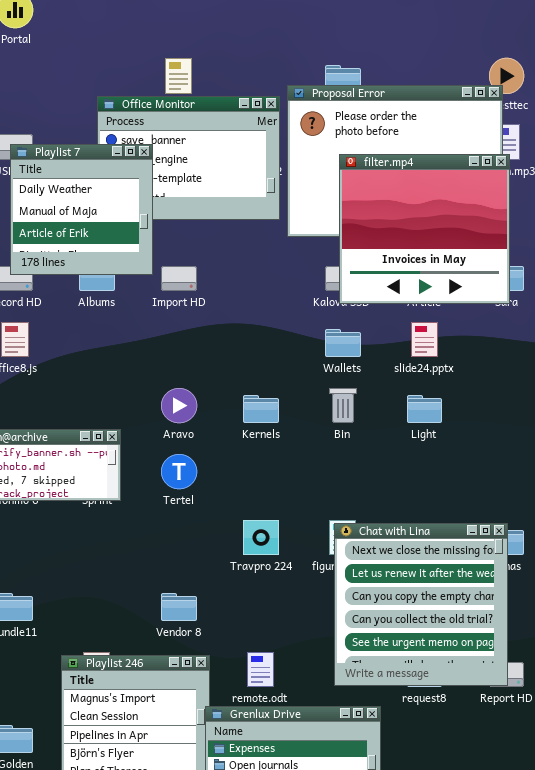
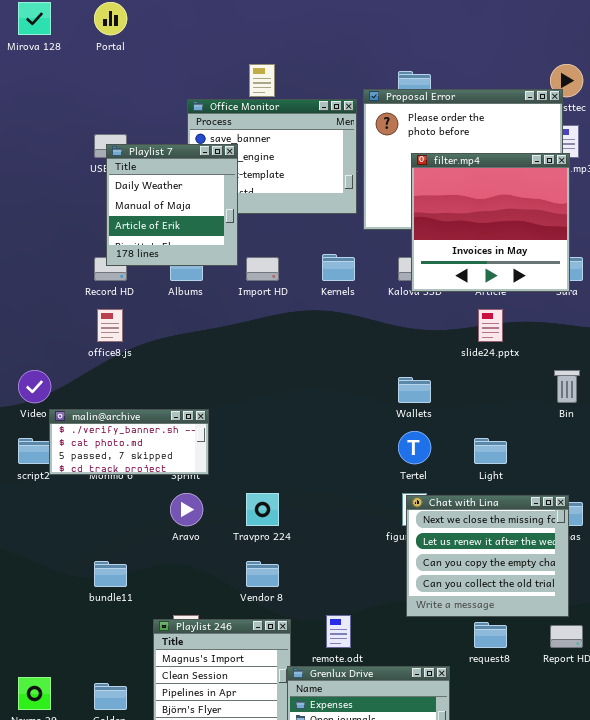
Wallets: [325,329,361,357] -> [398,377,431,403], moved
Aravo: [161,388,197,423] -> [170,493,203,526], moved
Bin: [329,388,357,423] -> [554,370,580,403], moved
Kernels: [243,395,279,423] -> [322,254,355,281], moved
Light: [407,395,442,423] -> [474,438,507,464], moved
Tertel: [161,454,197,489] -> [398,431,431,464], moved
Travpro 224: [243,520,279,555] -> [246,493,279,526], moved
Chat with Lina: [334,523,508,686] -> [406,495,569,617], resized

